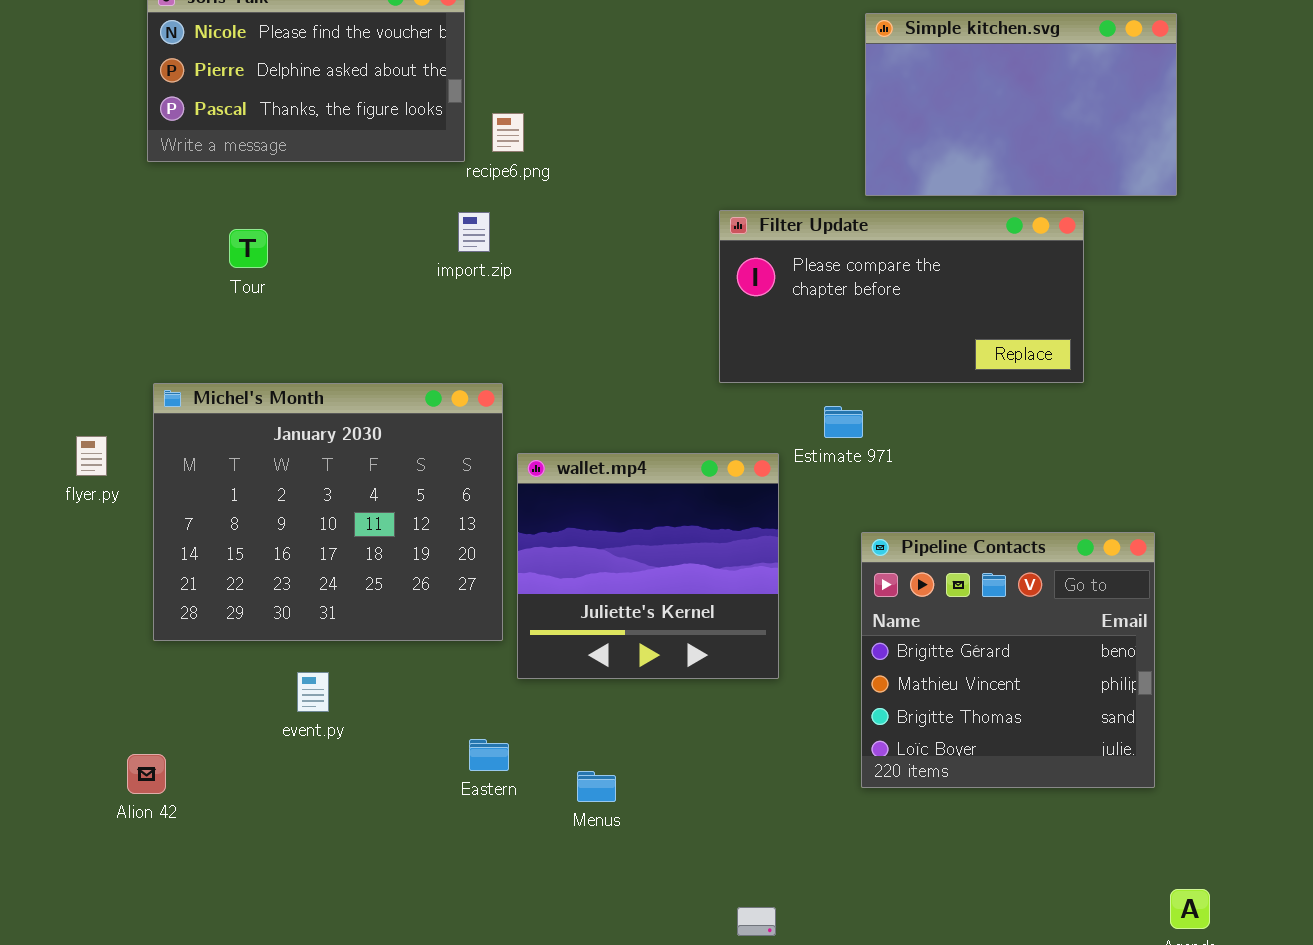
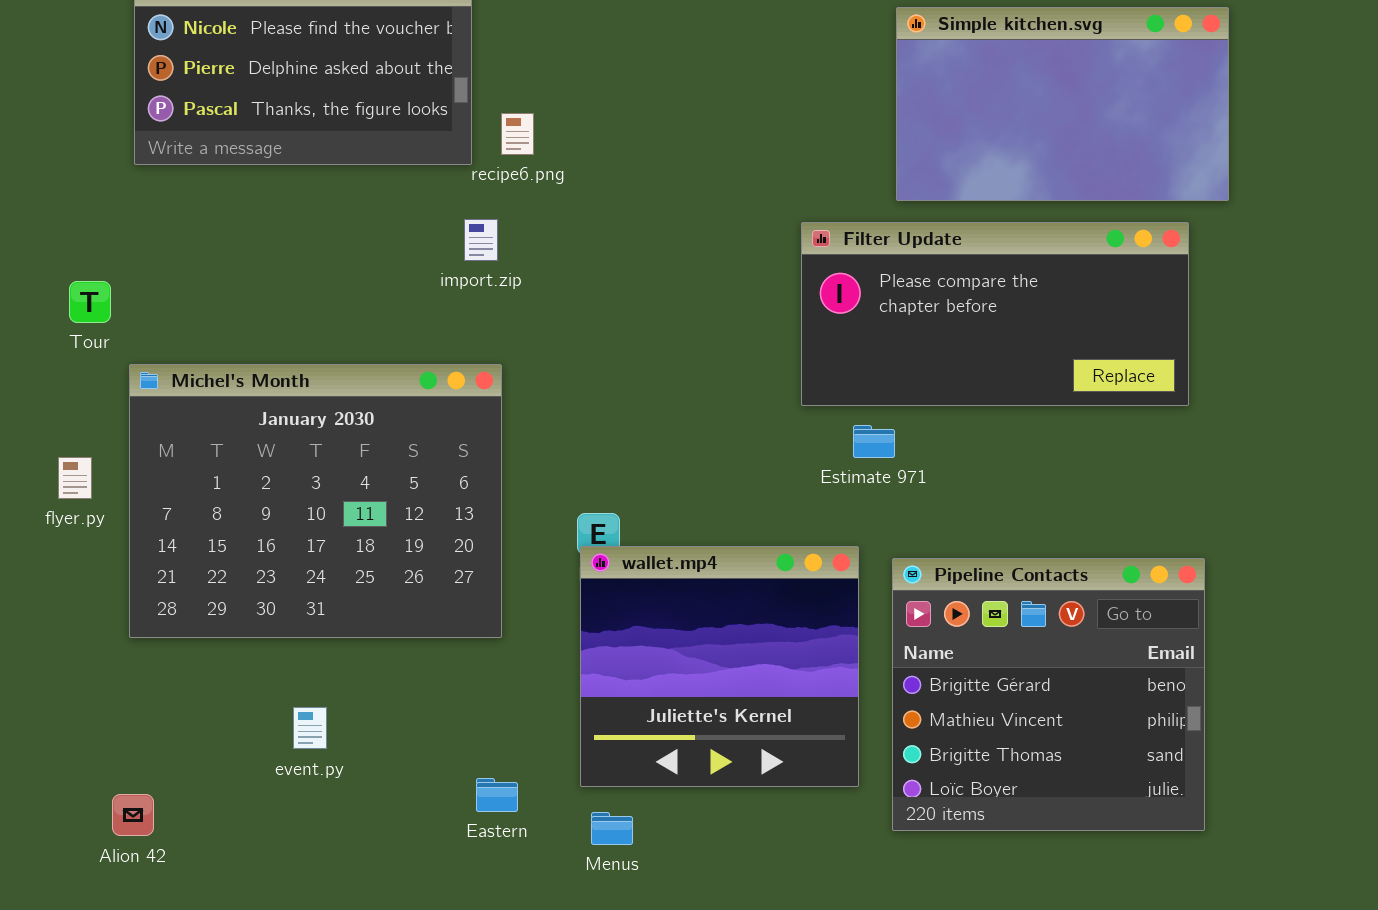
Filter Update: [719,210,1084,383] -> [801,222,1189,406], moved
Tour: [229,229,268,268] -> [69,281,111,323], moved
Michel's Month: [153,383,503,641] -> [129,364,502,638], moved
wallet.mp4: [517,453,779,679] -> [580,546,859,787], moved

